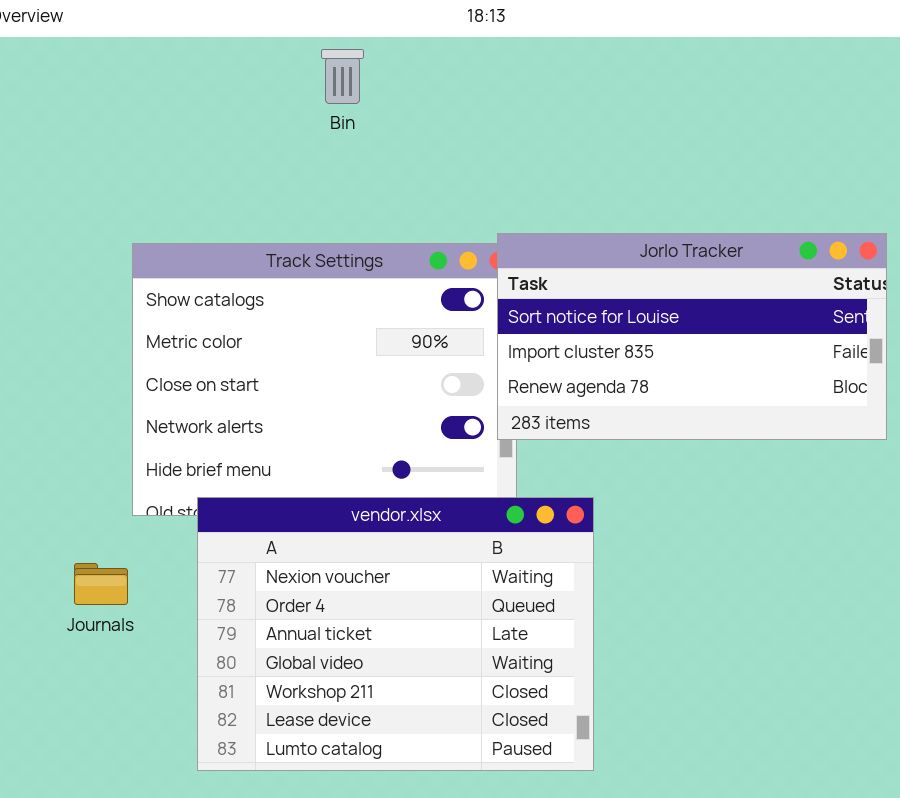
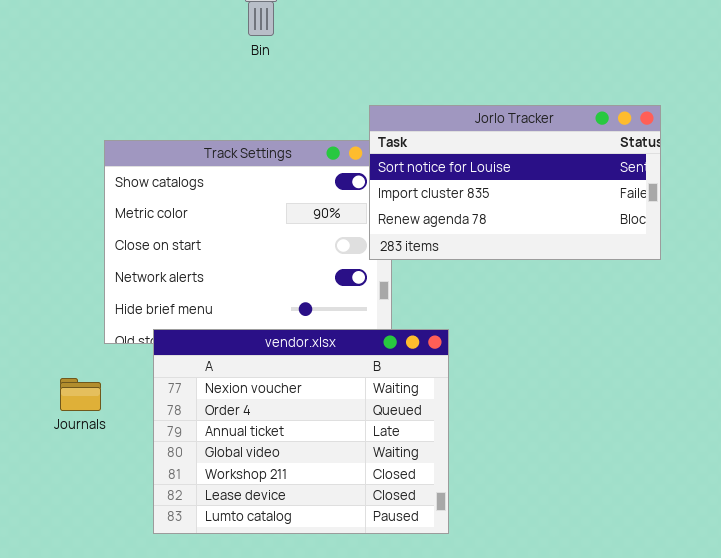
Jorlo Tracker: [497,233,887,440] -> [369,105,661,260], moved

